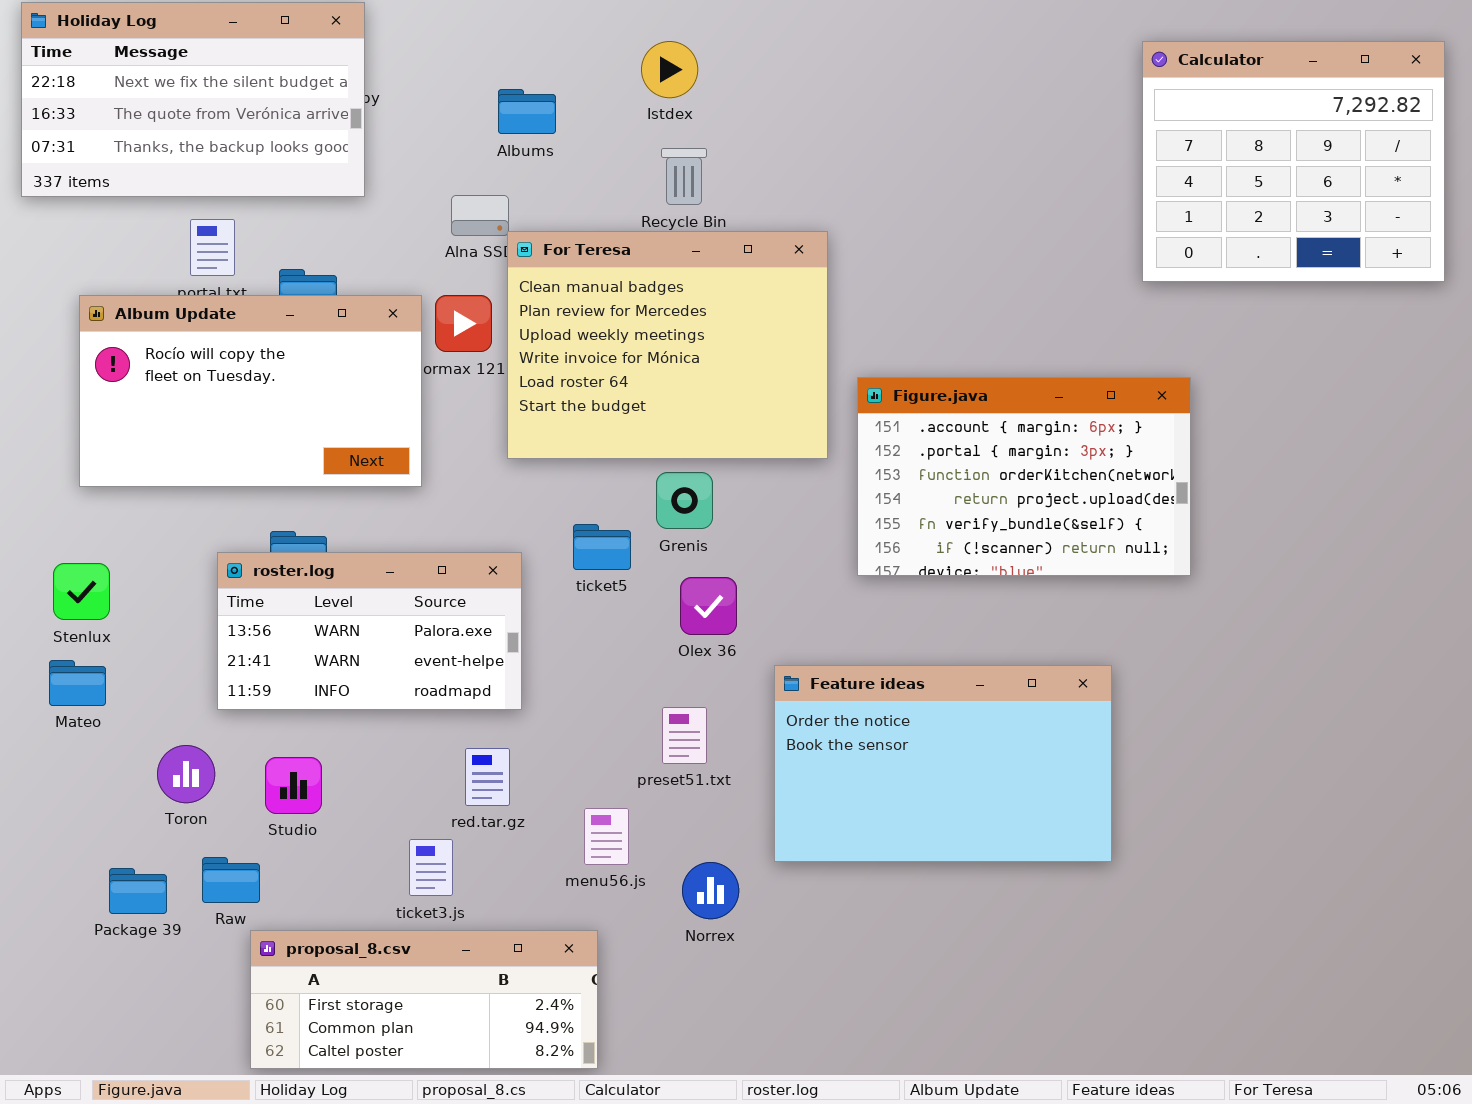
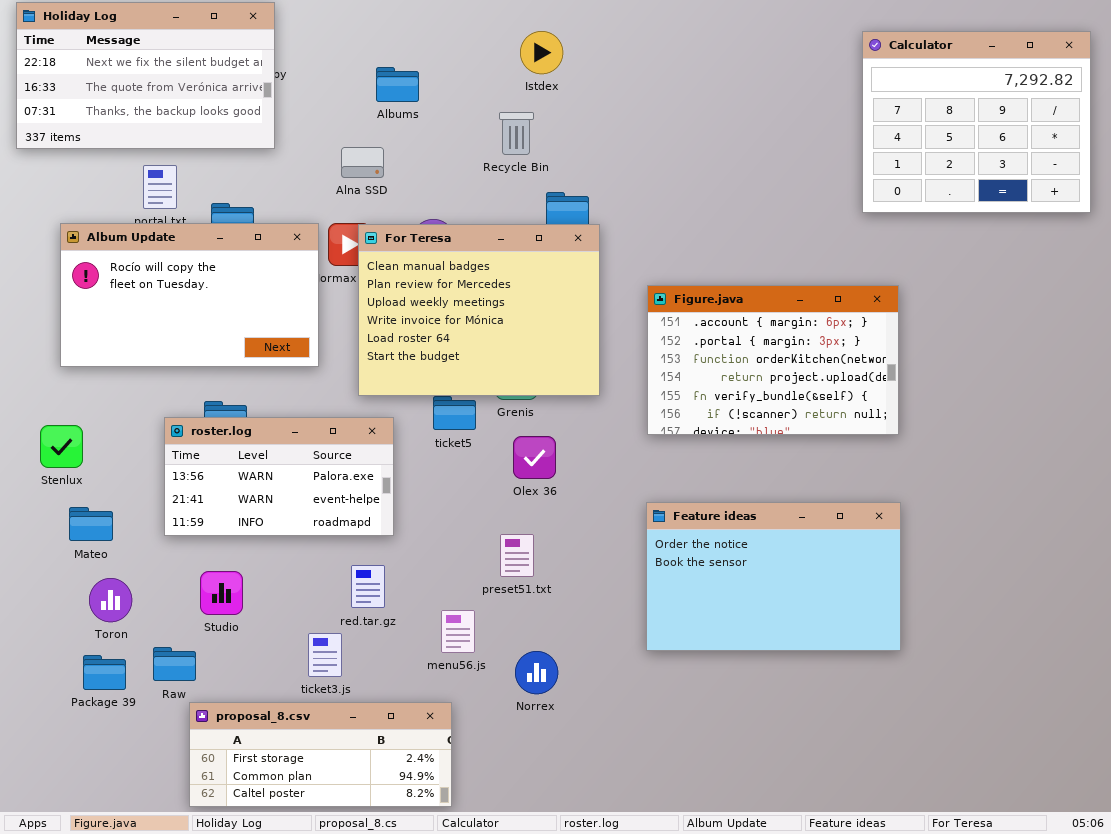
Istdex: [641,41,698,98] -> [520,31,563,74], moved
For Teresa: [507,231,828,459] -> [358,224,600,396], moved
Mateo: [49,660,106,706] -> [69,507,113,541], moved
Feature ideas: [774,665,1112,862] -> [646,502,901,651], moved
Toron: [157,745,215,803] -> [89,578,132,622], moved

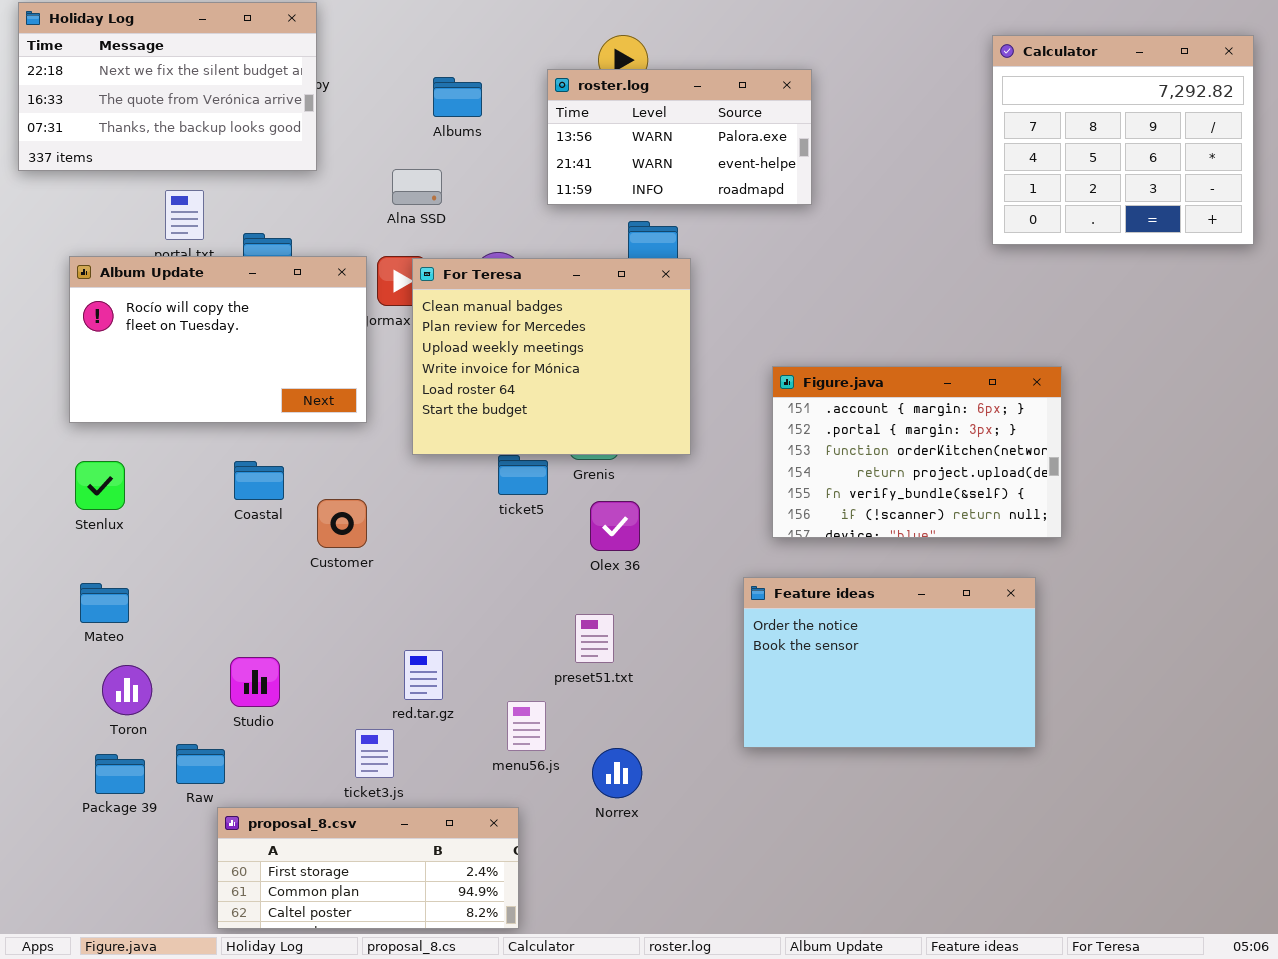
Figure.java: [647,285,899,435] -> [772,366,1062,538], moved
roster.log: [164,417,394,536] -> [547,69,812,205], moved
Stenlux: [40,425,83,468] -> [75,461,125,510], moved

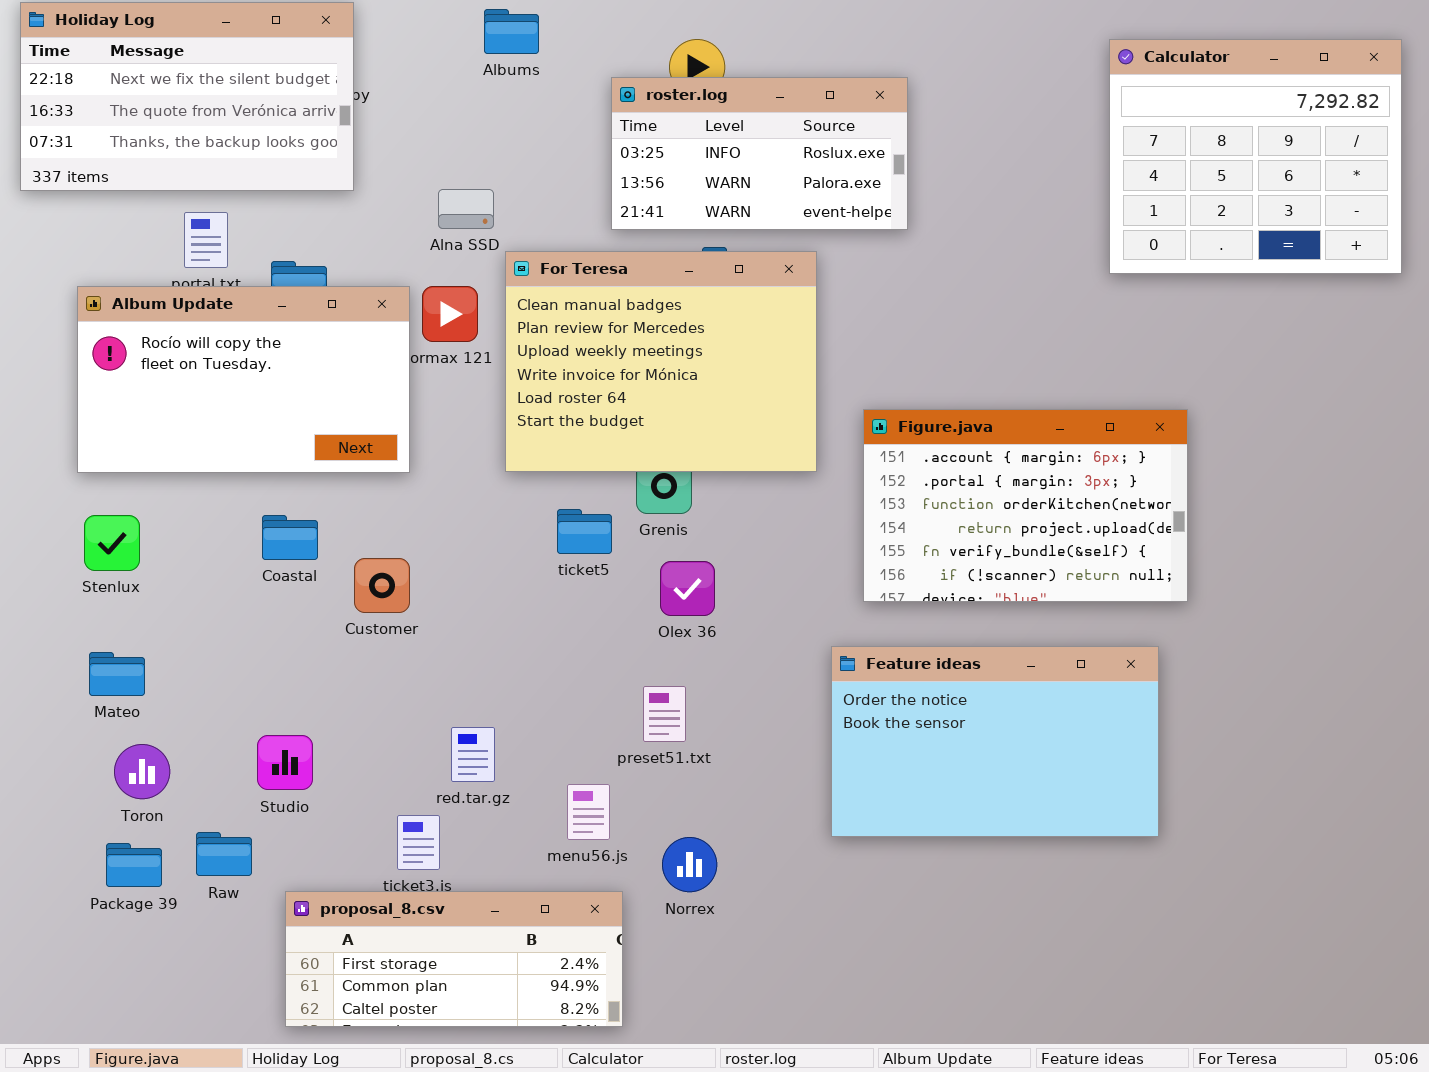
roster.log: [547,69,812,205] -> [611,77,908,230], scrolled up 1 row
Albums: [433,77,482,117] -> [484,9,539,54], moved
For Teresa: [412,258,691,455] -> [505,251,817,472], moved
proposal_8.csv: [217,807,519,929] -> [285,891,623,1027], moved

